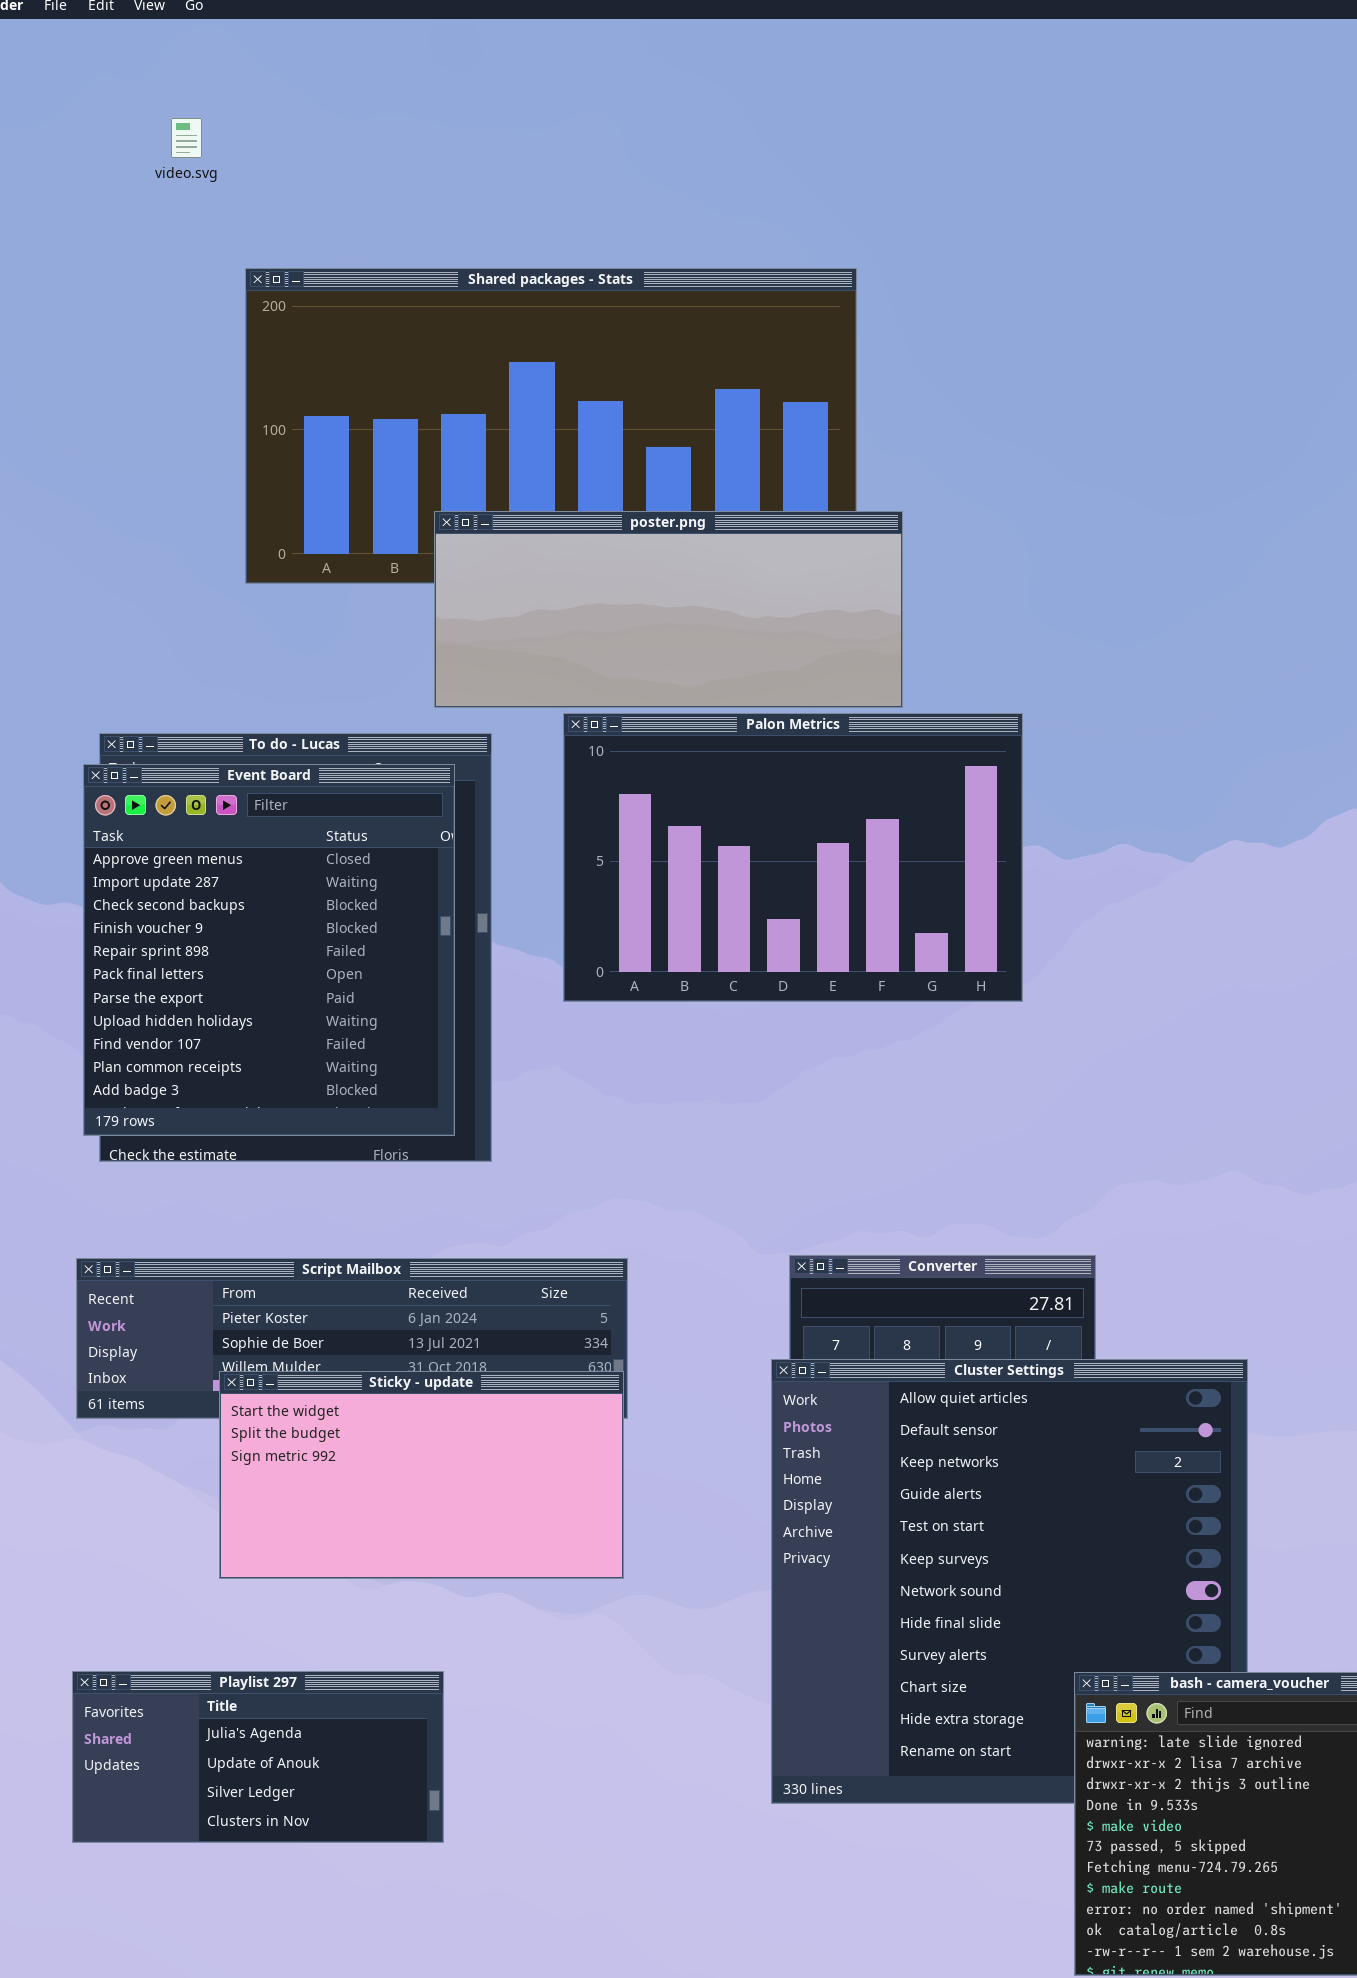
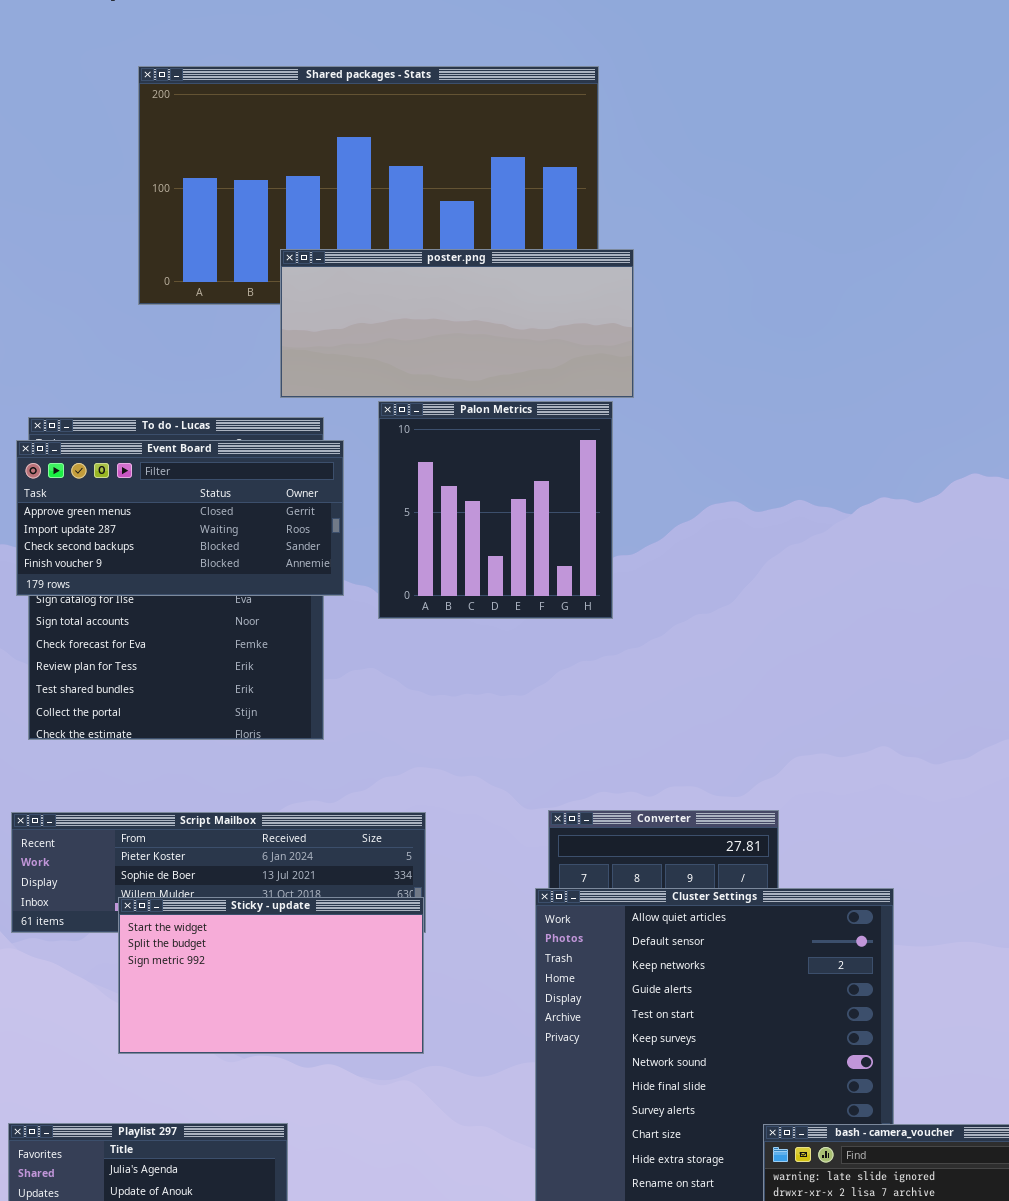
Palon Metrics: [563,713,1023,1002] -> [378,401,613,619], resized
Event Board: [83,764,455,1136] -> [16,440,344,596], resized

